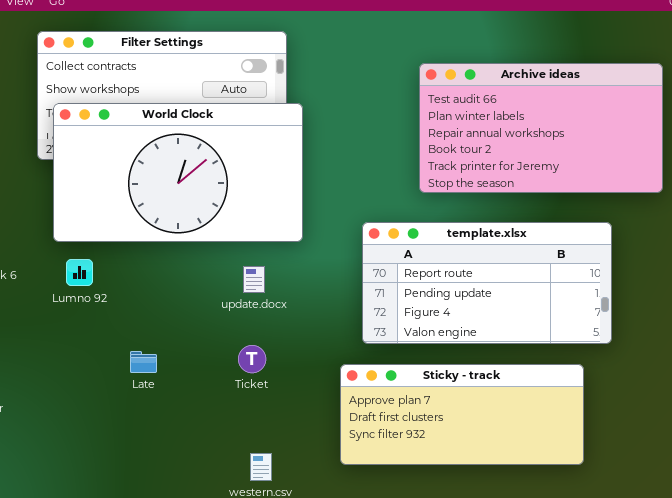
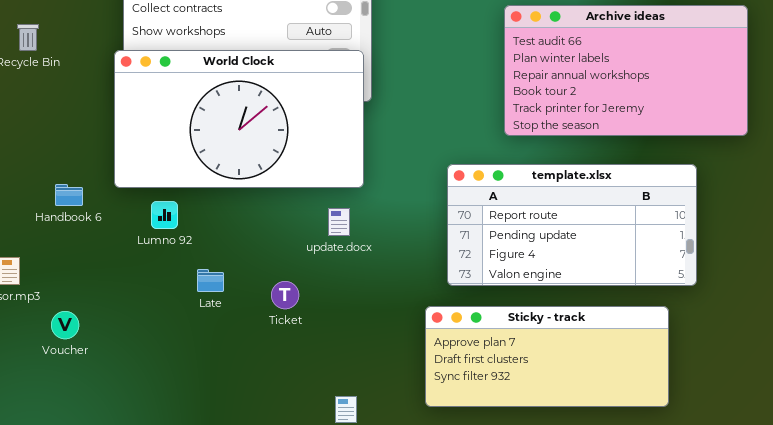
World Clock: [53,103,303,242] -> [114,50,364,188], moved
Ticket: [238,345,266,373] -> [271,281,299,309], moved
Late: [130,351,157,373] -> [197,269,224,292], moved

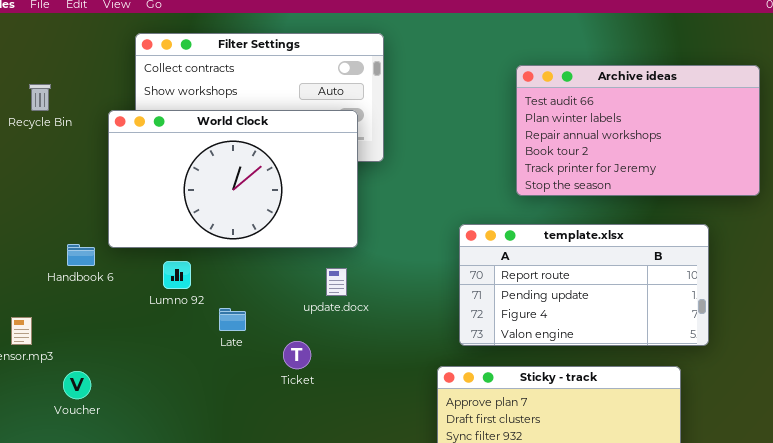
World Clock: [114,50,364,188] -> [108,110,358,248], moved
update.docx: [328,208,350,236] -> [326,268,347,296], moved
Late: [197,269,224,292] -> [219,308,246,331], moved

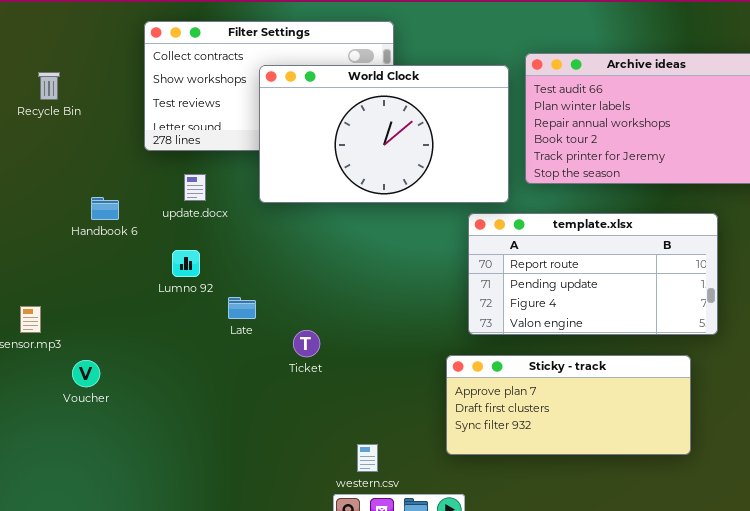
World Clock: [108,110,358,248] -> [259,65,509,203], moved
Handbook 6: [67,244,95,266] -> [91,197,119,220], moved
update.docx: [326,268,347,296] -> [184,174,206,201], moved

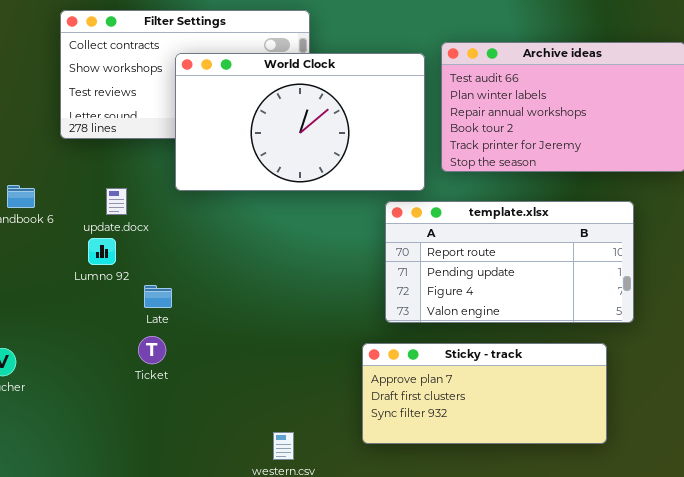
update.docx: [184,174,206,201] -> [106,188,127,215], moved
Ticket: [293,330,320,357] -> [138,336,166,364], moved

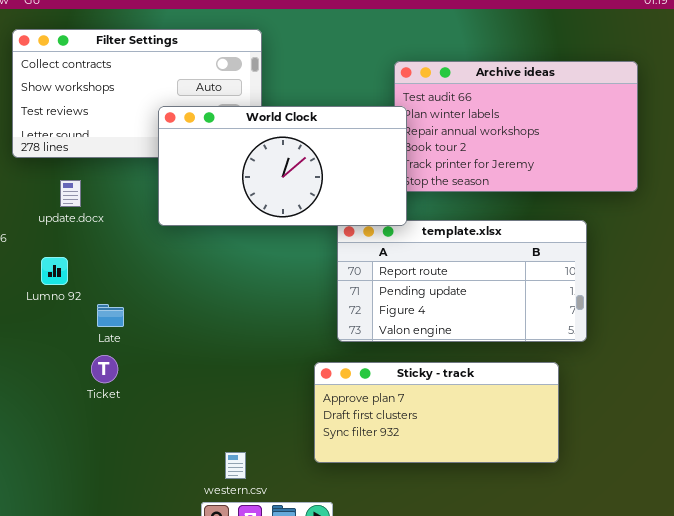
World Clock: [175,53,425,191] -> [158,106,407,226], moved, resized
update.docx: [106,188,127,215] -> [60,180,81,207], moved

